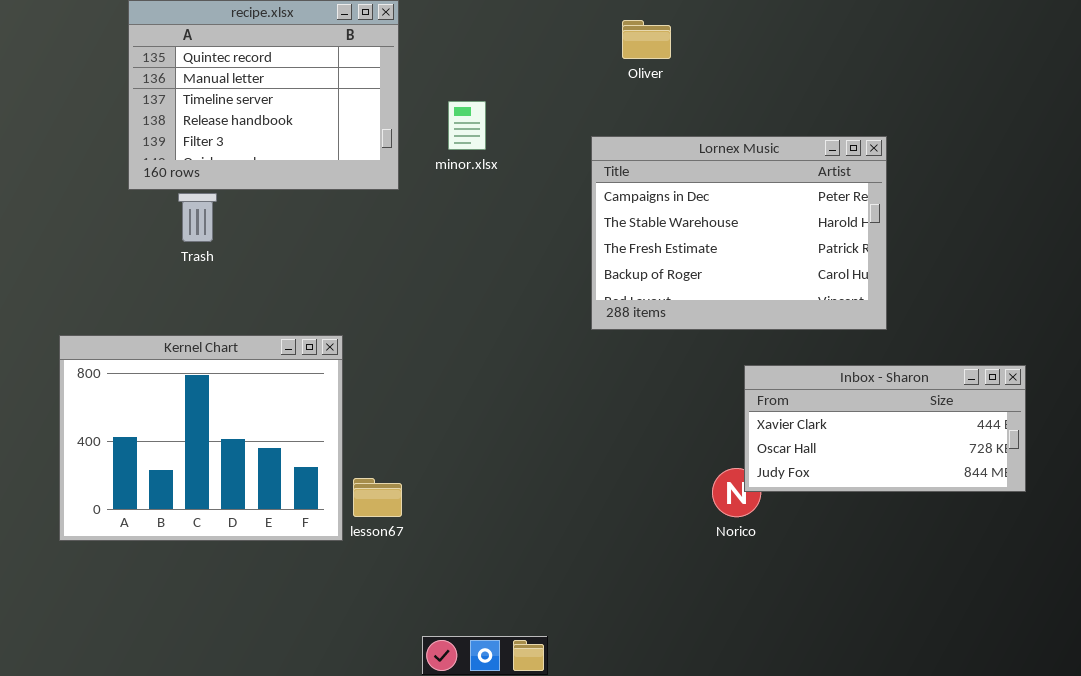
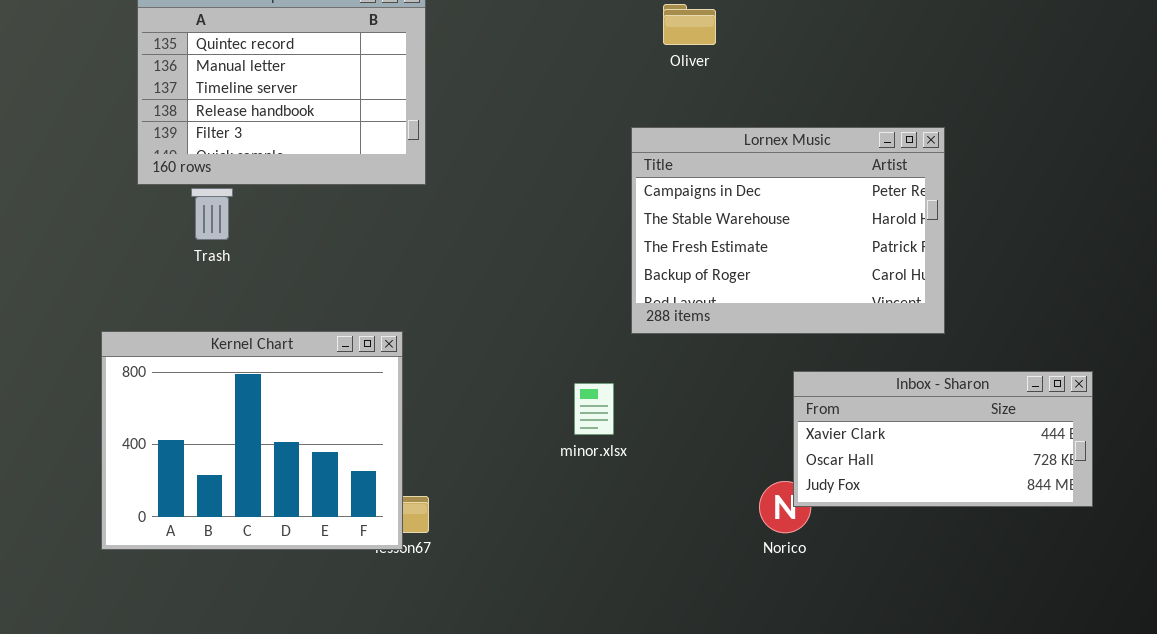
minor.xlsx: [448,101,486,150] -> [574,383,614,435], moved
Kernel Chart: [59,335,343,541] -> [101,331,403,550], moved

